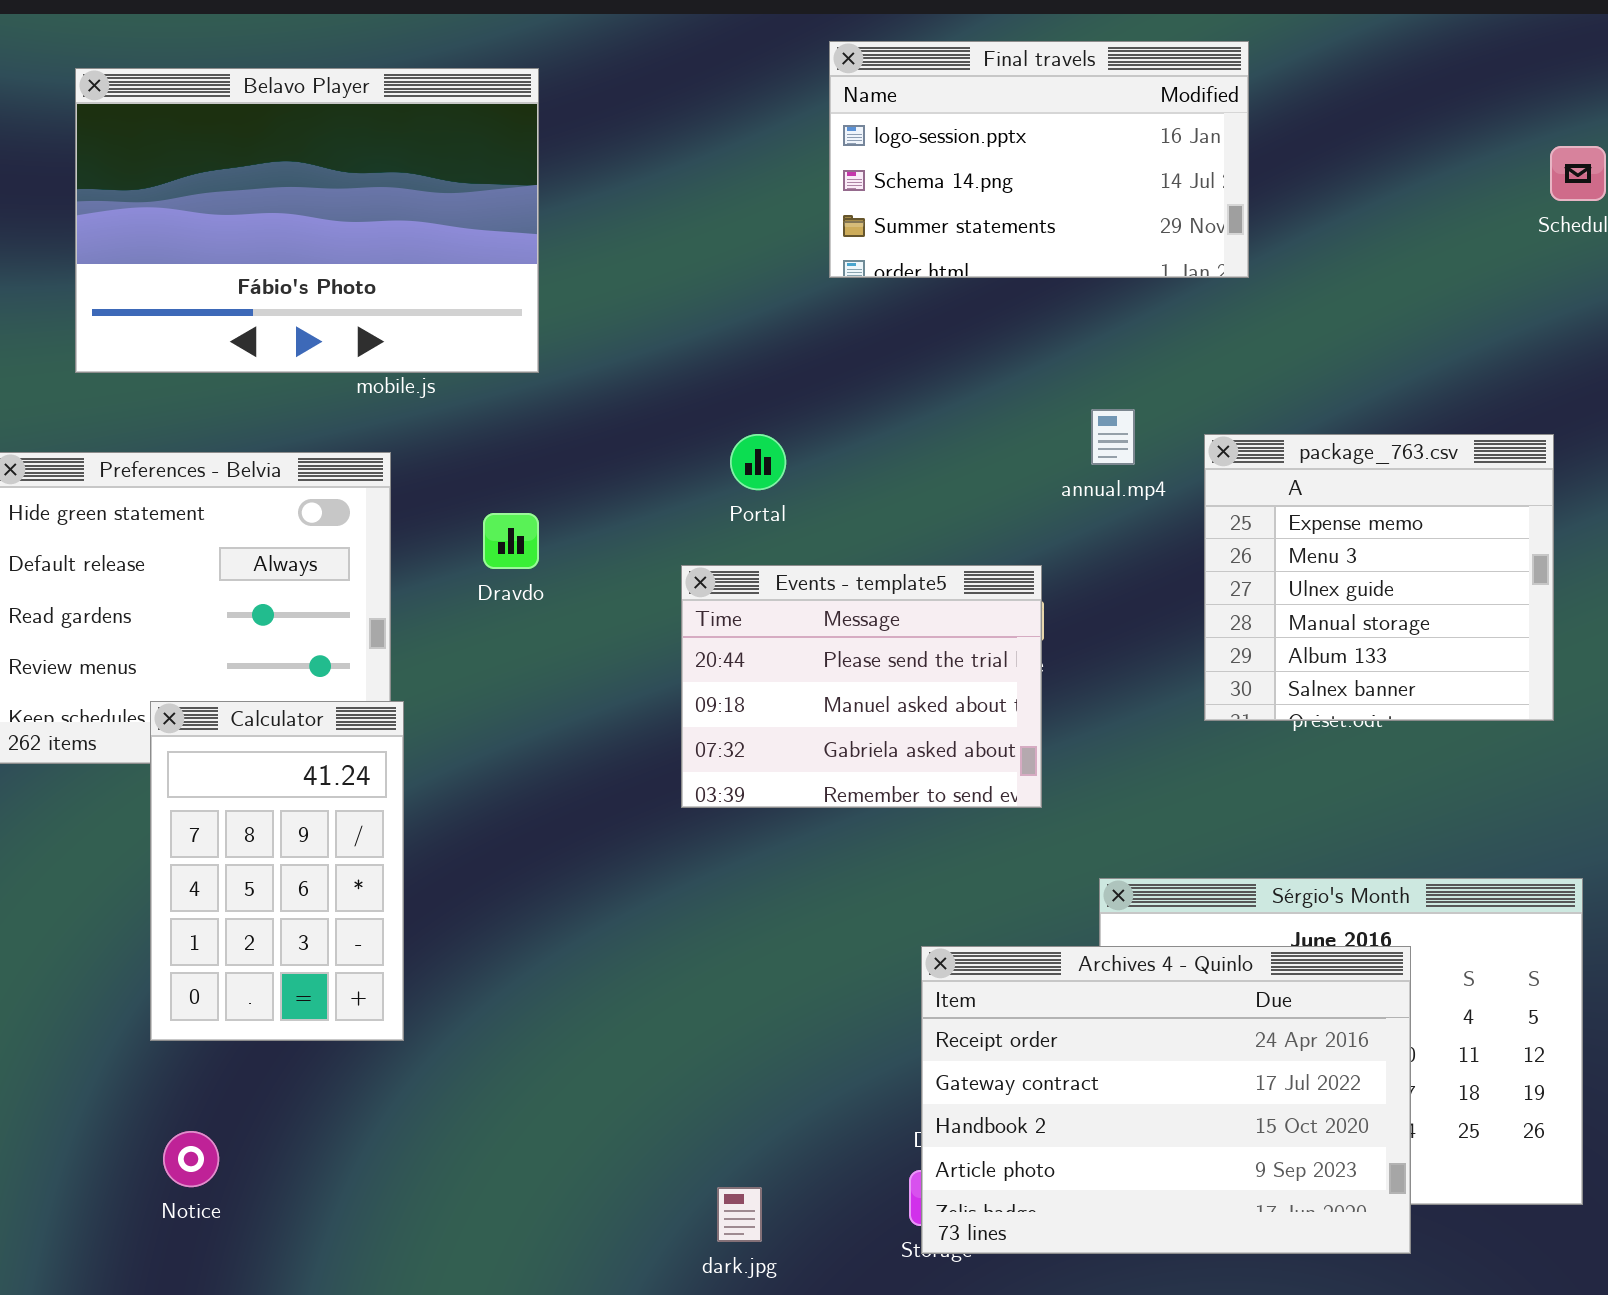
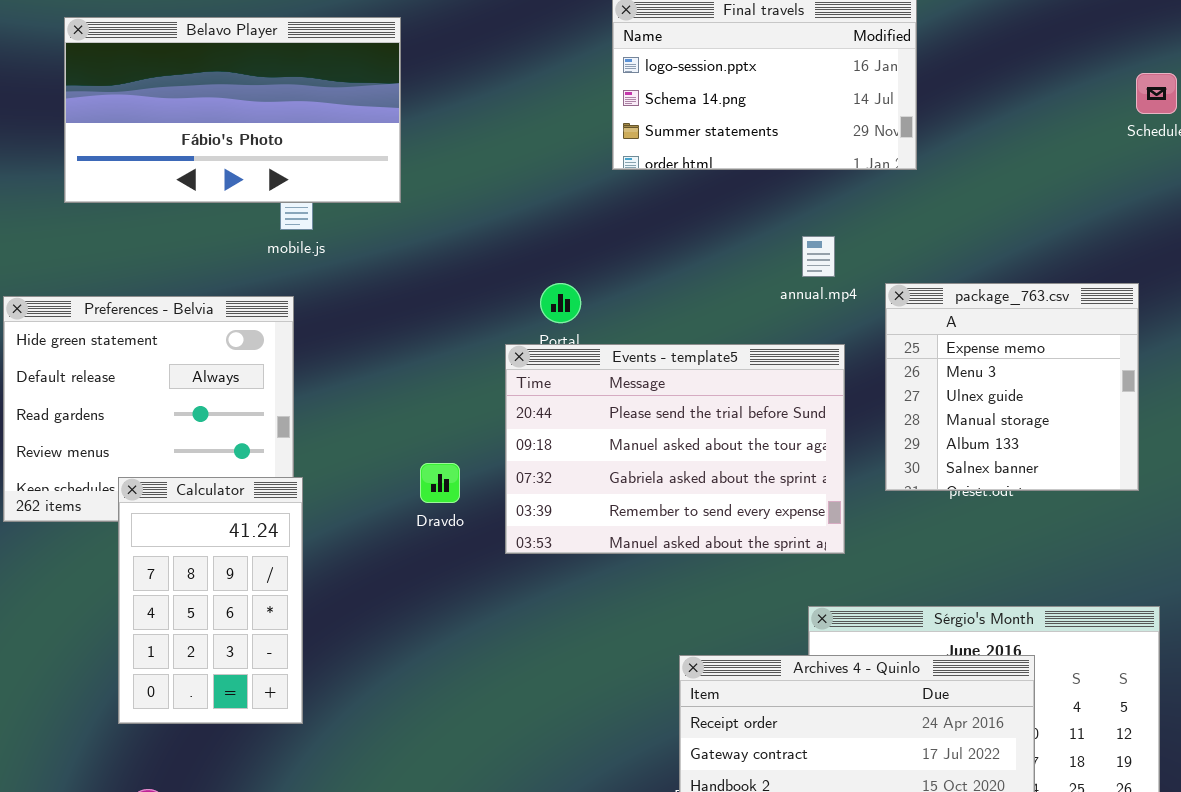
Belavo Player: [75,68,539,373] -> [64,17,401,203], resized
annual.mp4: [1091,409,1135,465] -> [802,236,835,277], moved
Dravdo: [483,513,539,569] -> [420,463,460,503], moved
Events - template5: [681,565,1042,808] -> [505,344,845,554], resized

